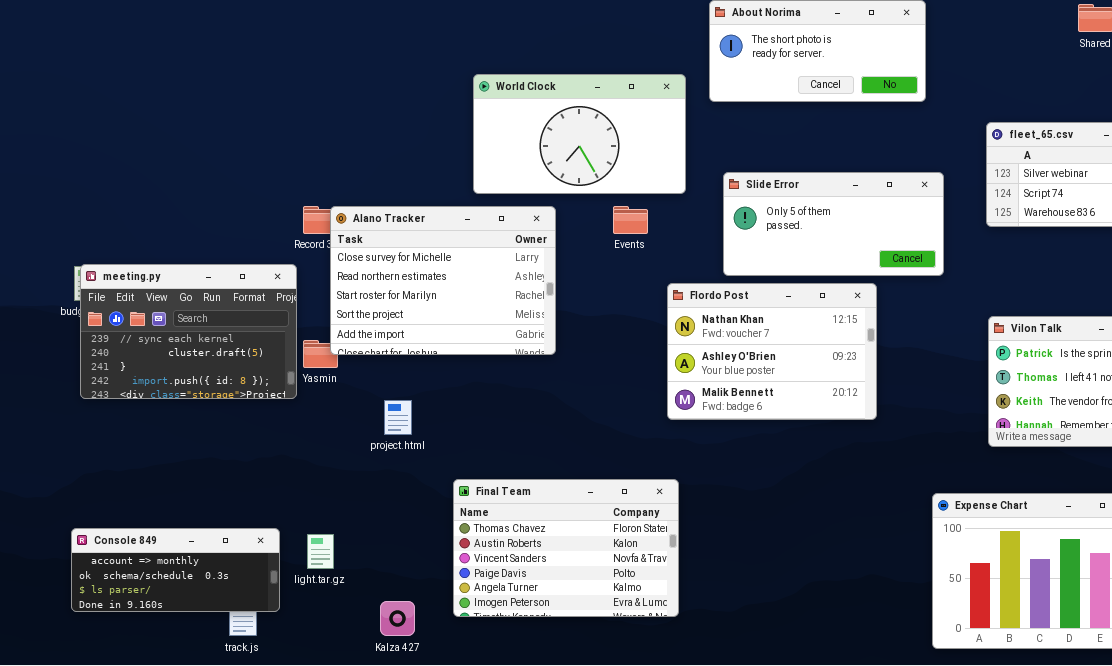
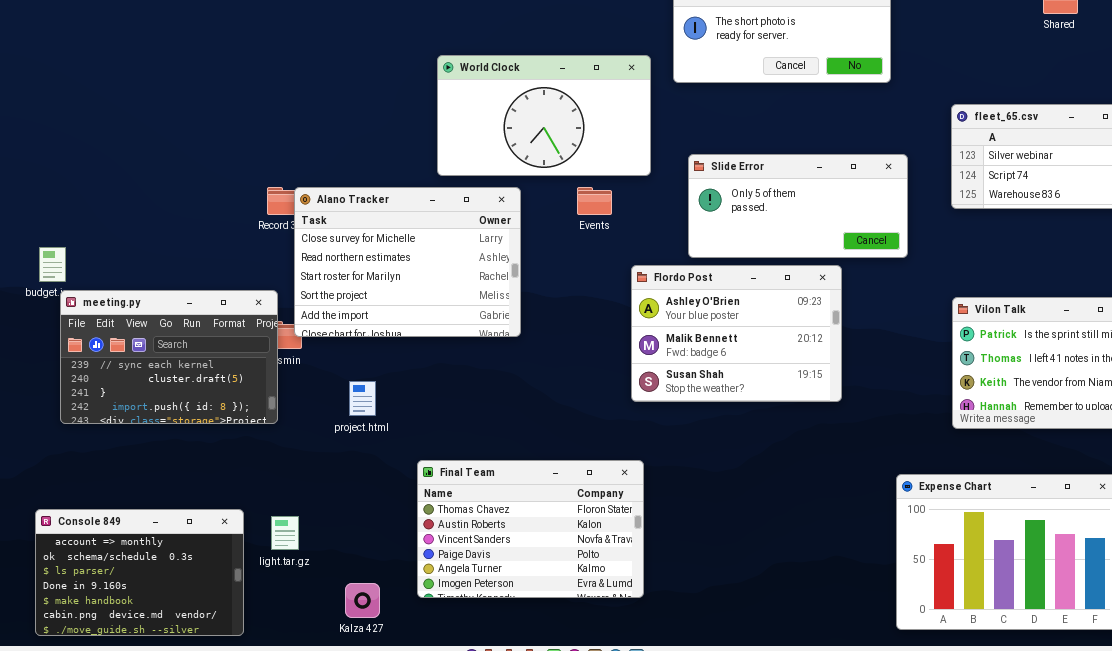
meeting.py: [80,264,297,399] -> [60,290,278,424], moved
Flordo Post: [667,283,877,420] -> [631,265,842,402], scrolled down 1 row
Console 849: [71,528,280,612] -> [35,509,244,636], resized

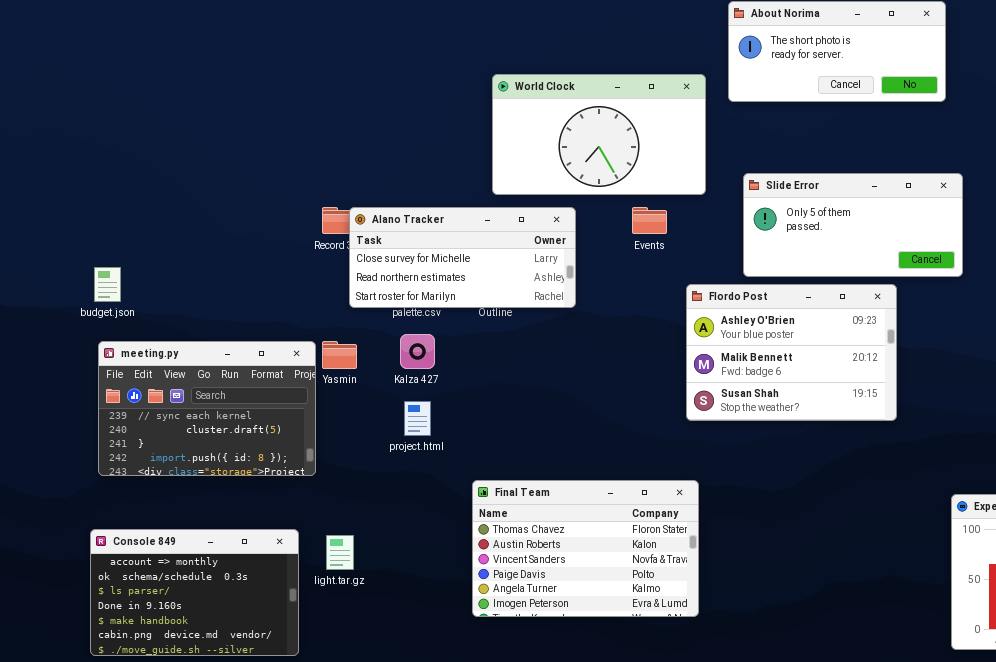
Alano Tracker: [294,187,521,337] -> [349,207,576,308], resized
meeting.py: [60,290,278,424] -> [98,341,316,476], moved
Kalza 427: [345,583,380,618] -> [400,334,435,369], moved

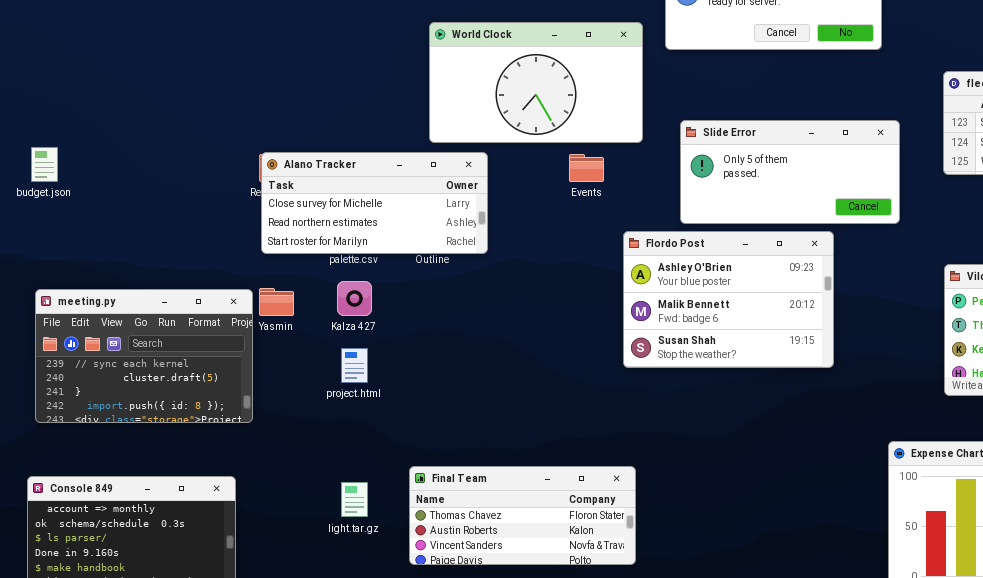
Alano Tracker: [349,207,576,308] -> [261,152,488,254], moved
budget.json: [94,267,121,302] -> [31,147,58,182], moved
Final Team: [472,480,699,617] -> [409,466,636,565], resized
light.tar.gz: [326,535,354,570] -> [341,482,368,517], moved

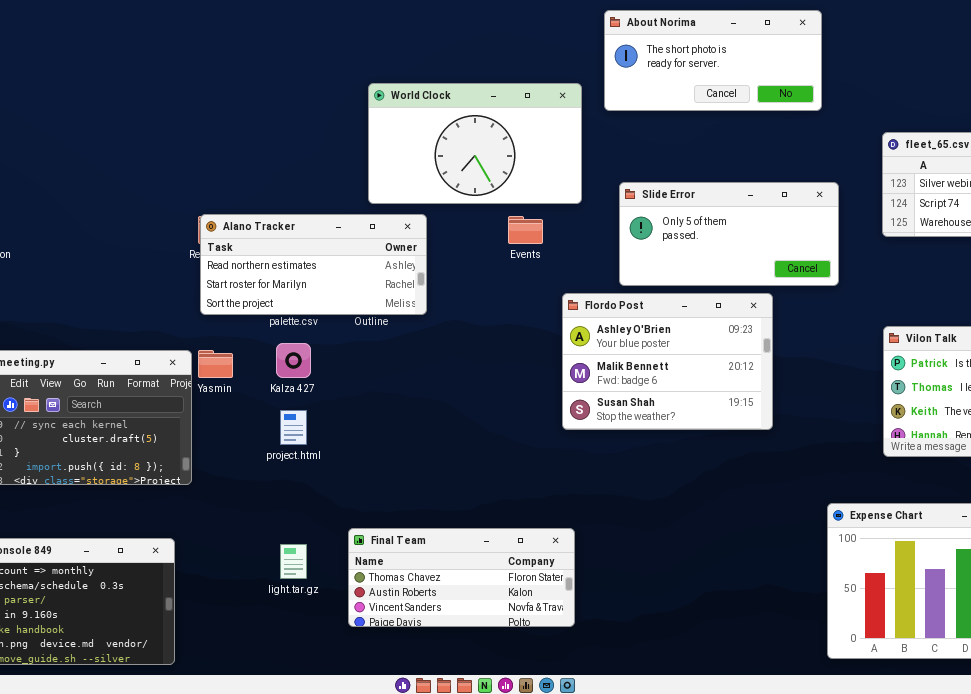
Alano Tracker: [261,152,488,254] -> [200,214,427,315], scrolled down 1 row

